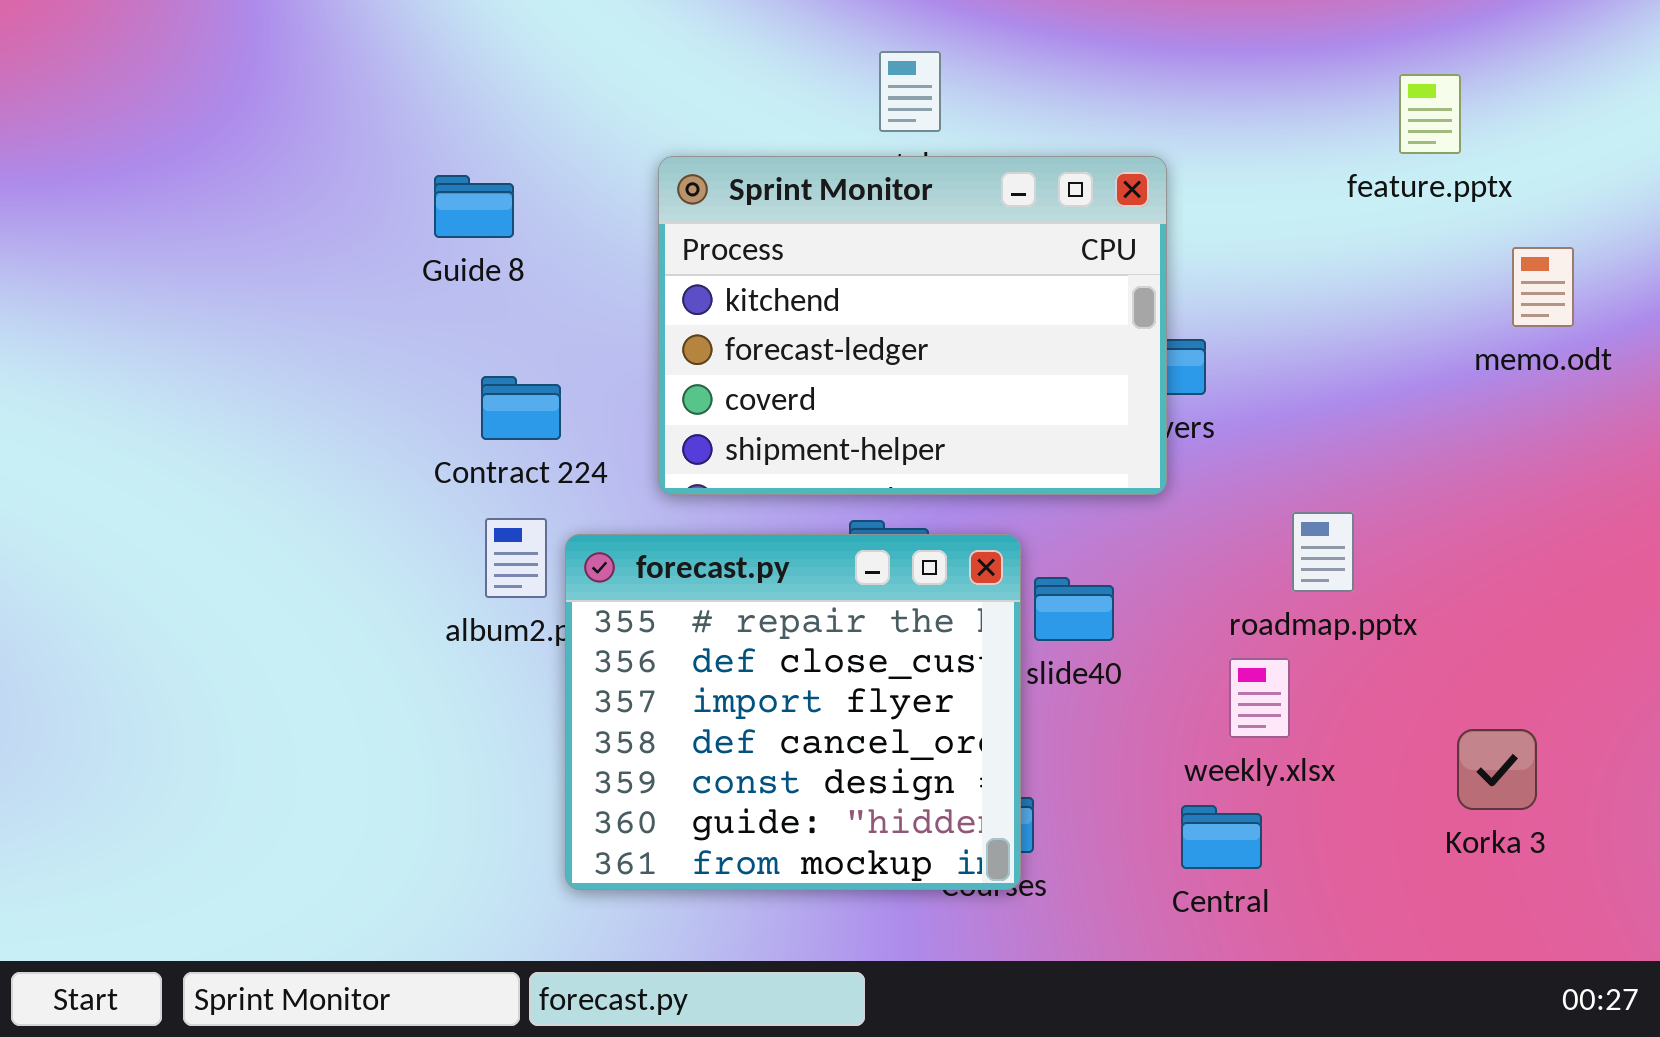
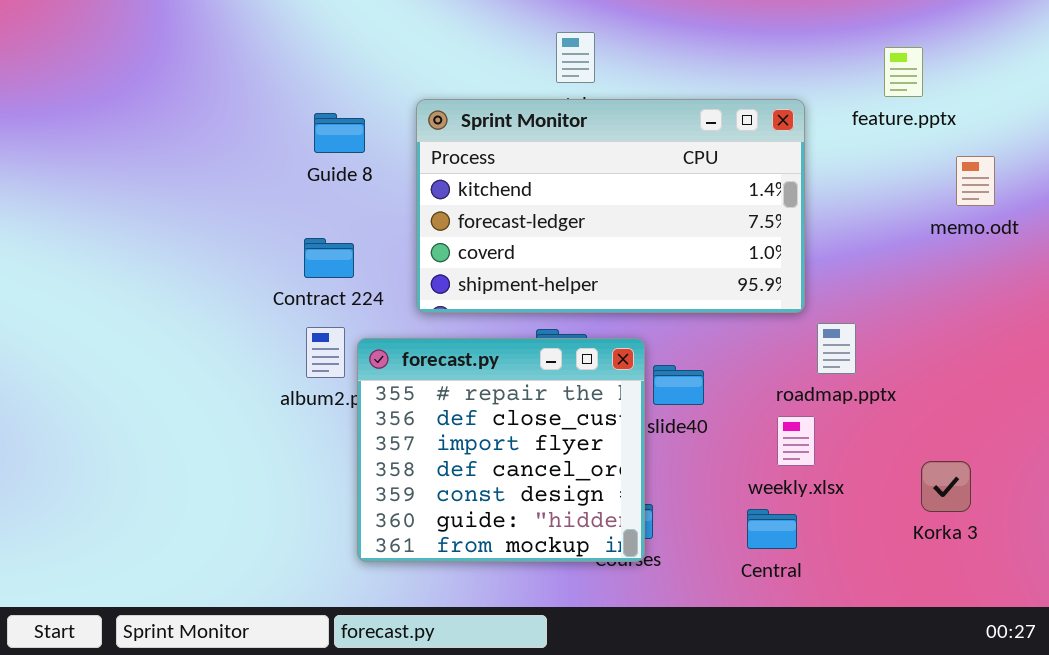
Sprint Monitor: [658,156,1167,495] -> [416,99,805,313], resized
Guide 8: [434,175,514,238] -> [314,113,365,153], moved

